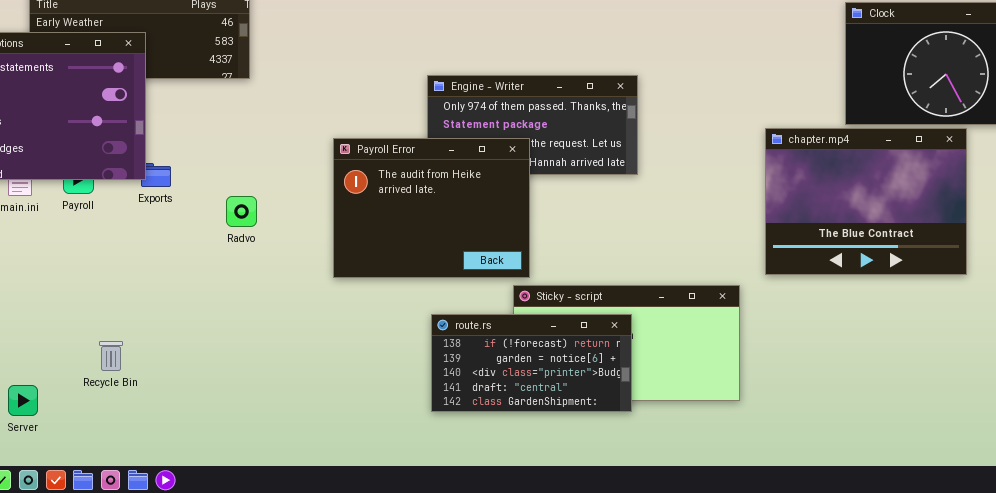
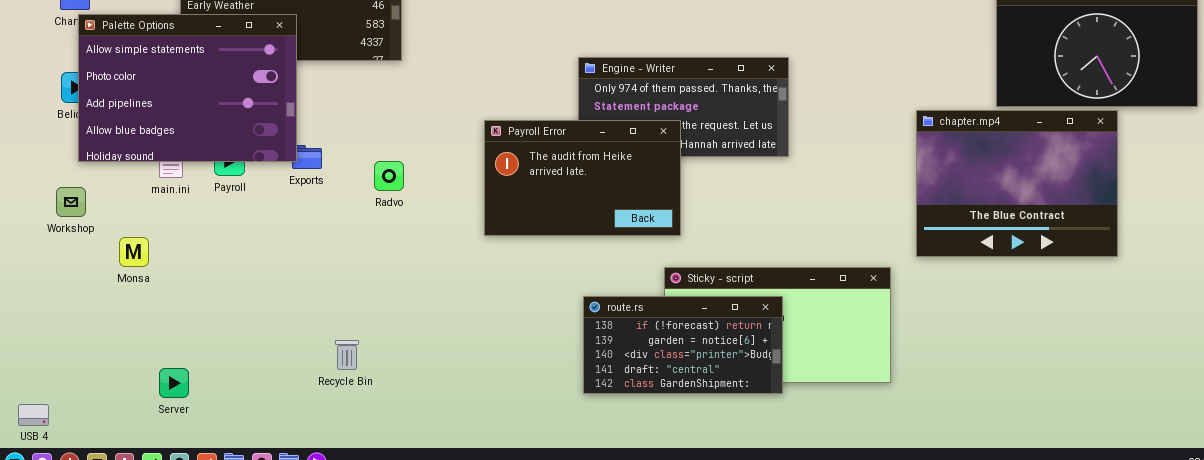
Payroll Error: [333,138,530,278] -> [484,120,681,236], resized
Radvo: [226,196,257,227] -> [374,161,404,191], moved
Recycle Bin: [99,341,123,371] -> [335,340,359,370], moved

